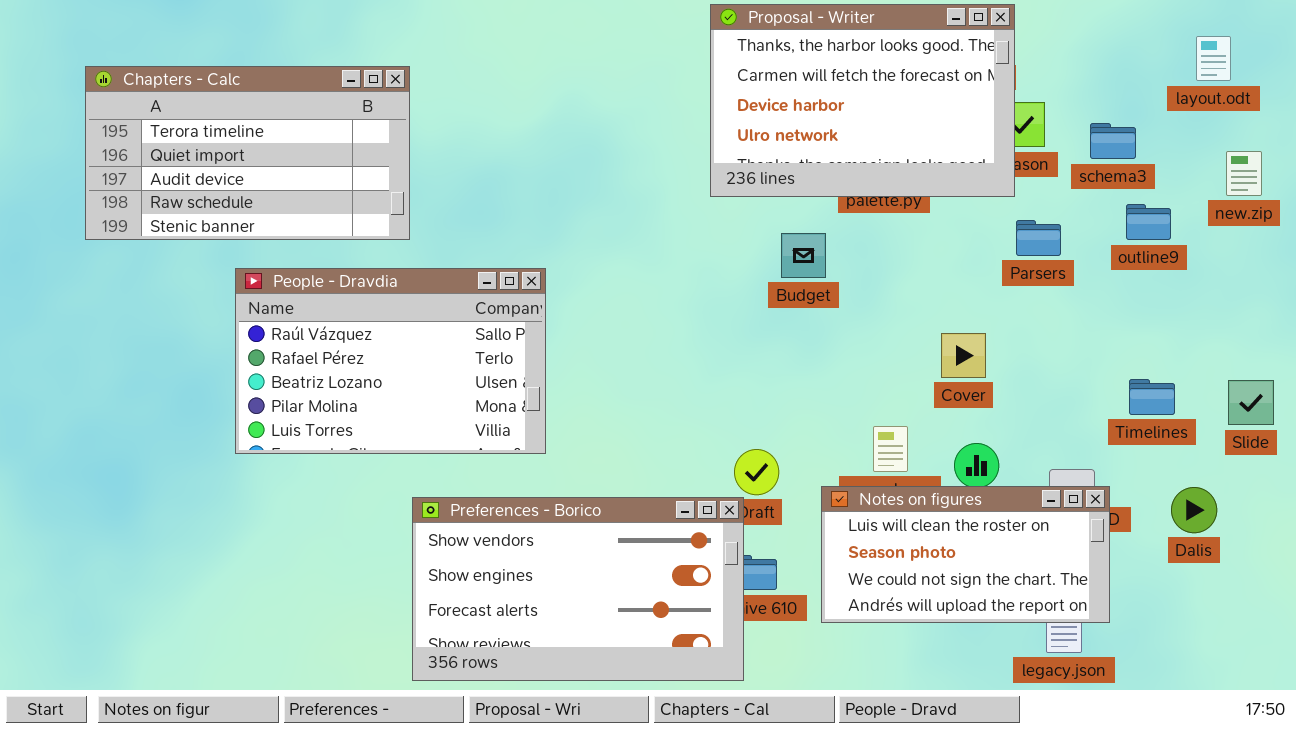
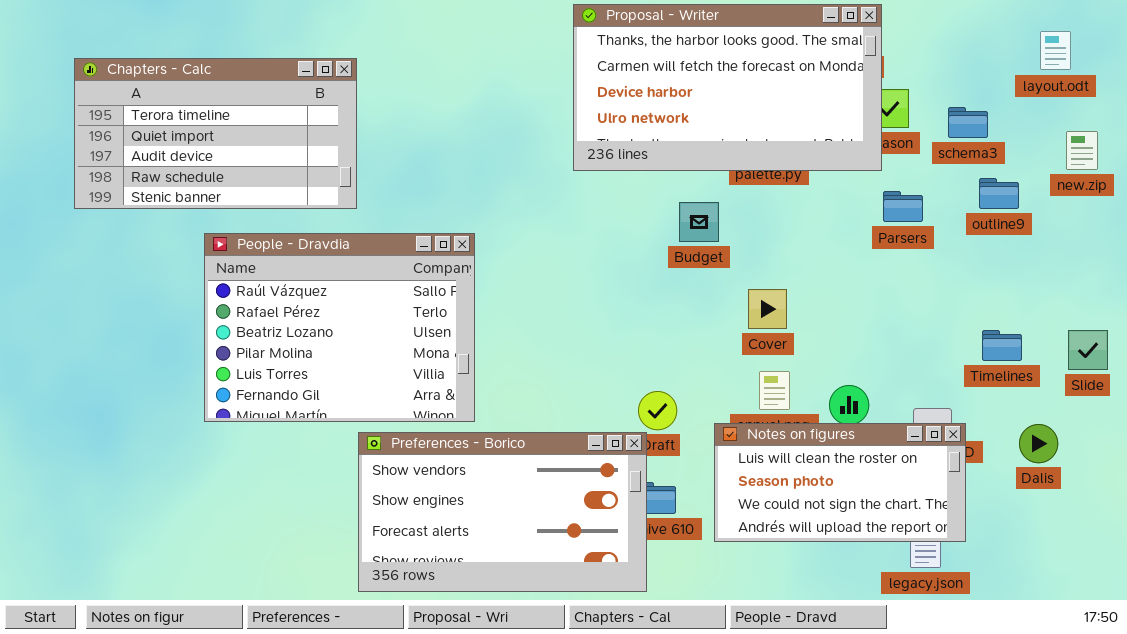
Proposal - Writer: [710,4,1015,197] -> [573,4,882,171], resized
People - Dravdia: [235,268,546,454] -> [204,233,475,422], resized
Cover: [941,333,986,378] -> [748,289,787,329], moved

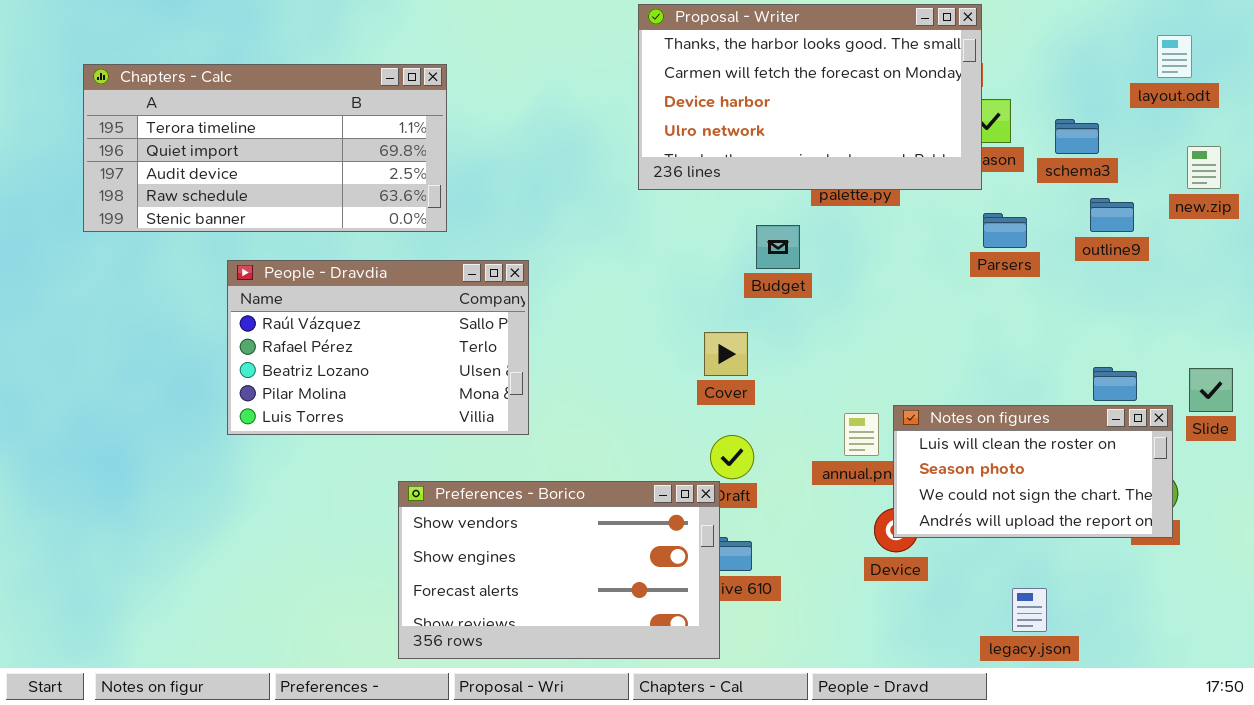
Chapters - Calc: [74,58,357,209] -> [83,64,447,232], resized
People - Dravdia: [204,233,475,422] -> [227,260,529,435], resized
Cover: [748,289,787,329] -> [704,332,748,376], moved
Notes on figures: [714,423,966,542] -> [893,405,1173,538], moved

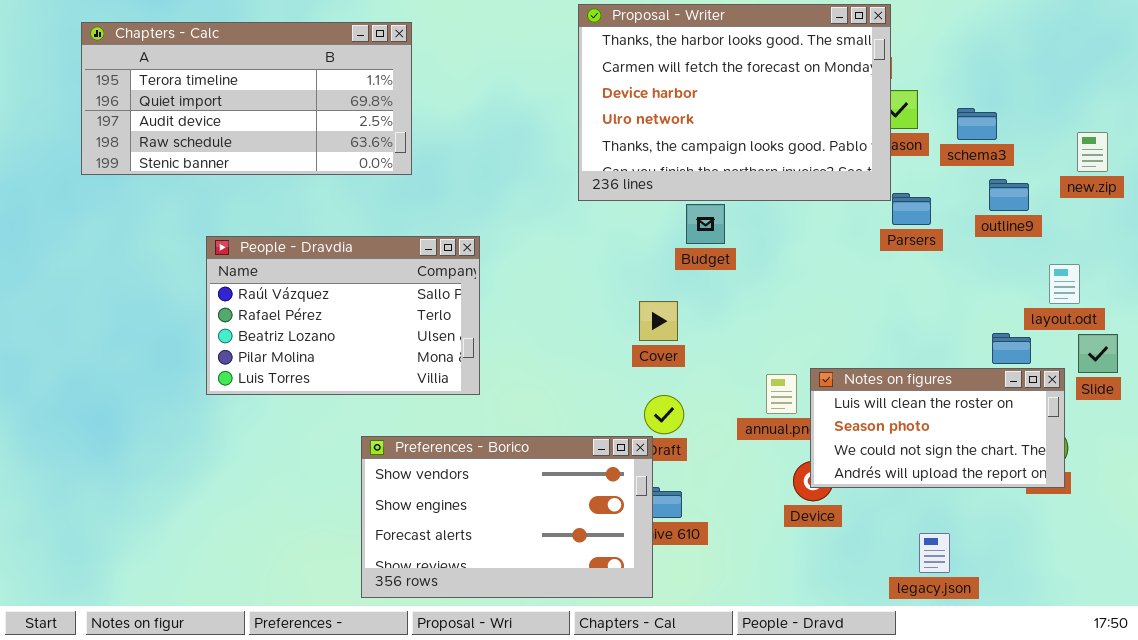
Proposal - Writer: [638,4,982,190] -> [578,4,891,201], resized
layout.odt: [1157,35,1192,78] -> [1049,264,1080,304], moved
Chapters - Calc: [83,64,447,232] -> [81,22,412,175], moved

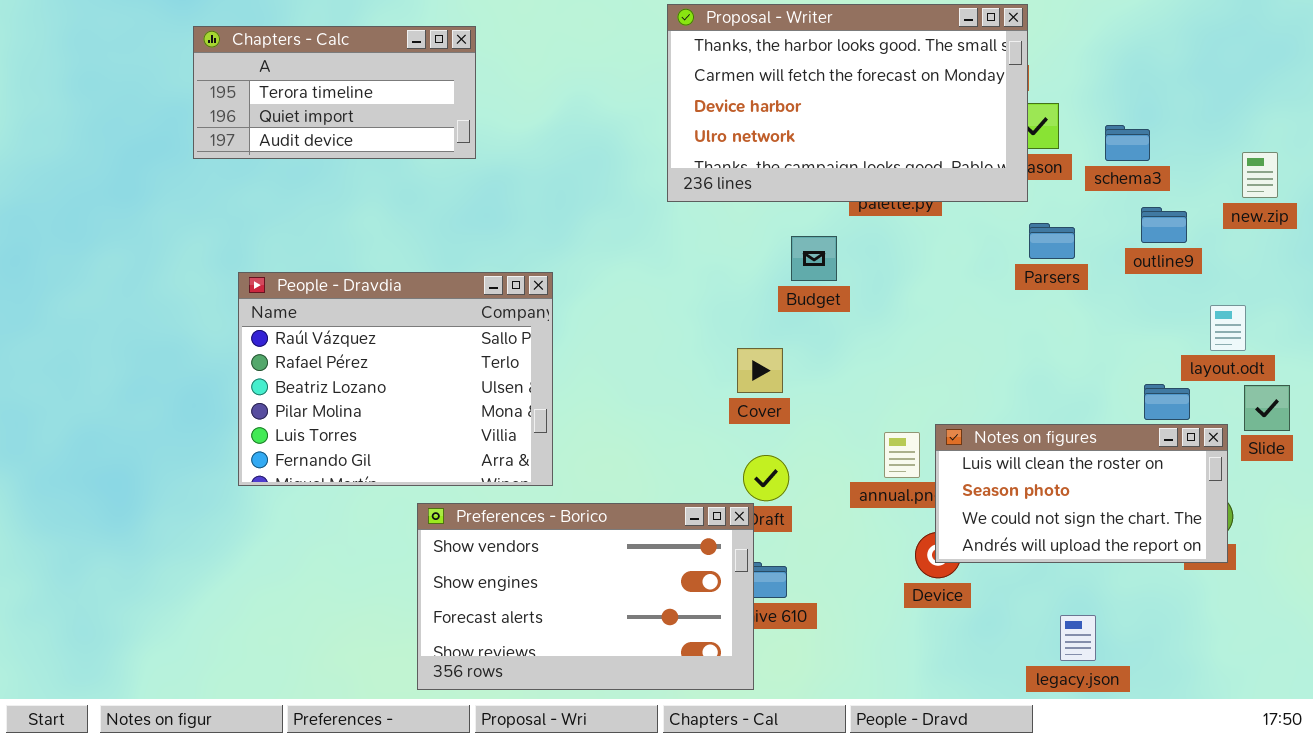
Proposal - Writer: [578,4,891,201] -> [667,4,1028,202], resized
Chapters - Calc: [81,22,412,175] -> [193,26,476,159], resized
People - Dravdia: [206,236,480,395] -> [238,272,553,486], resized

